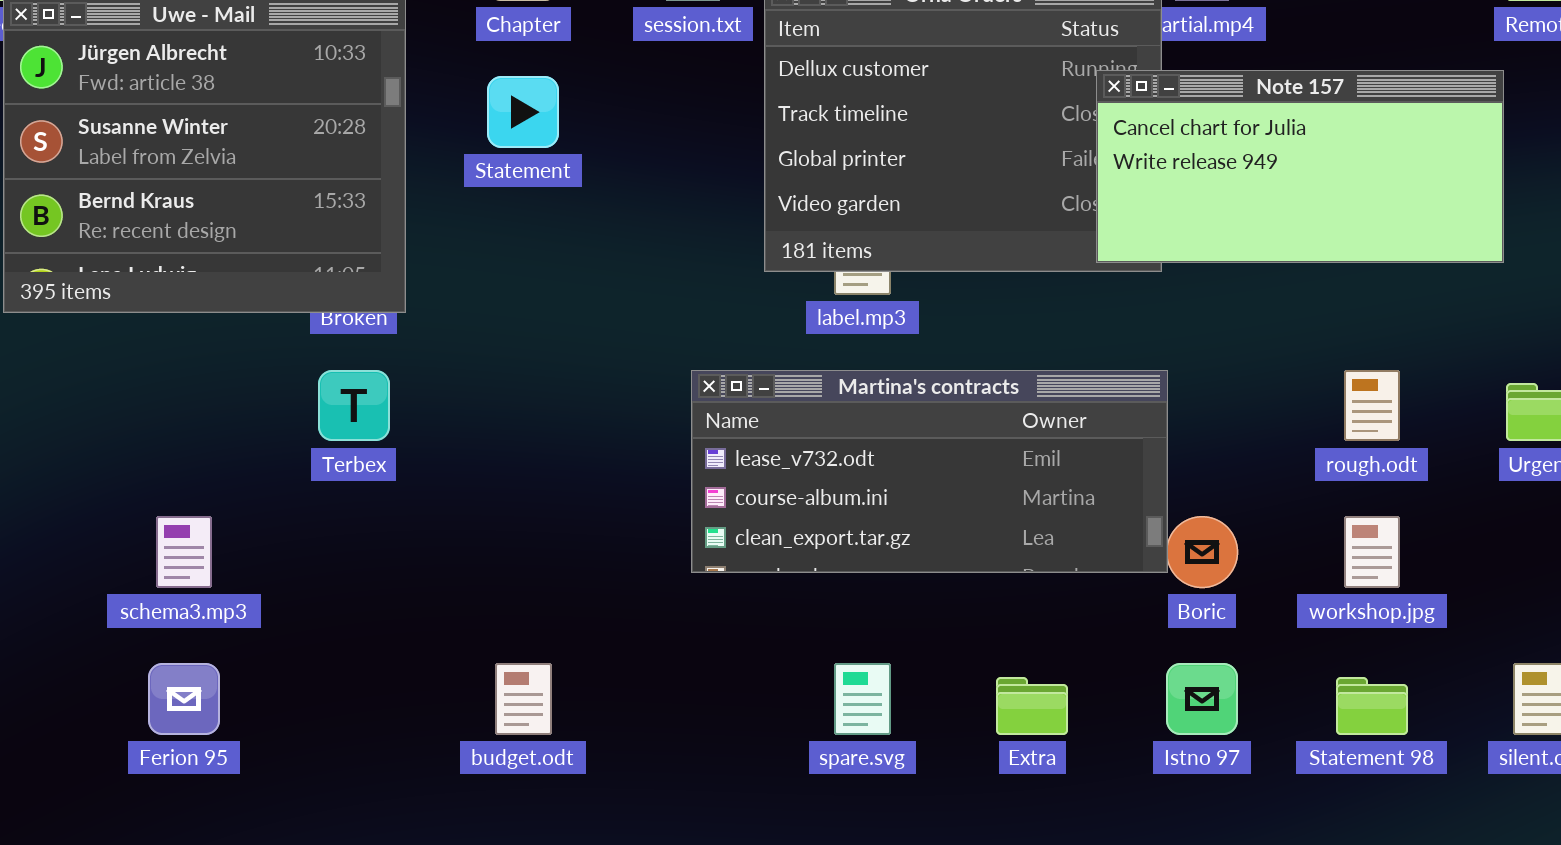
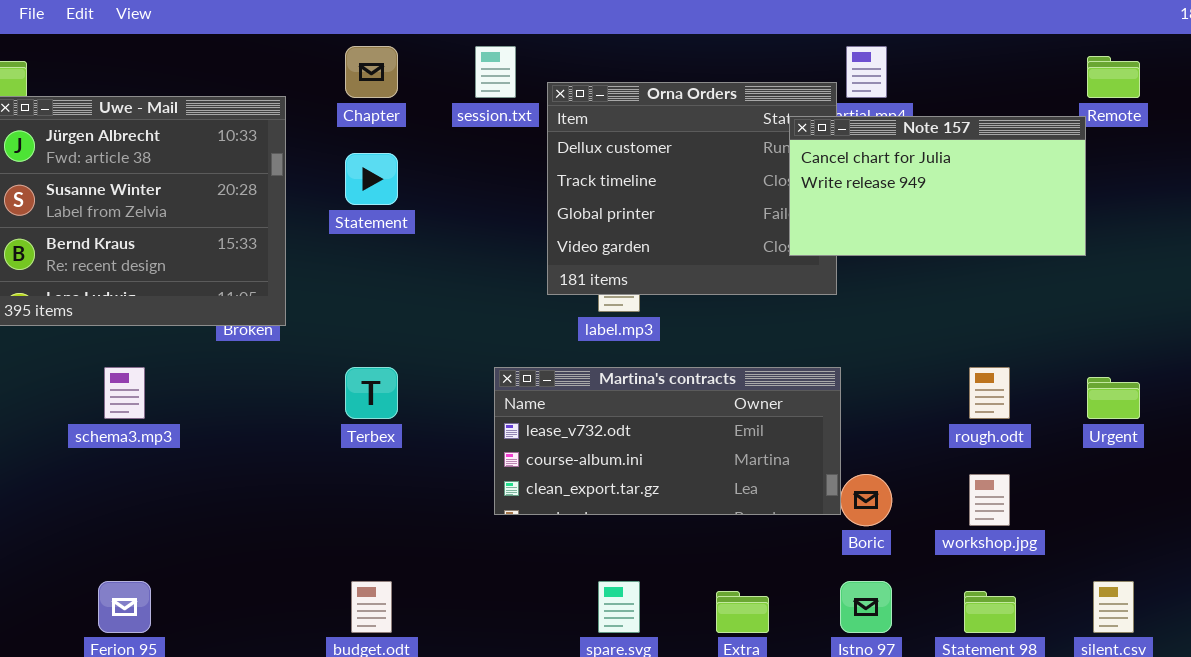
Note 157: [1096,70,1504,263] -> [789,116,1086,256], moved
Terbex: [318,370,390,441] -> [345,367,398,419], moved
schema3.mp3: [156,516,212,588] -> [104,367,145,419], moved

